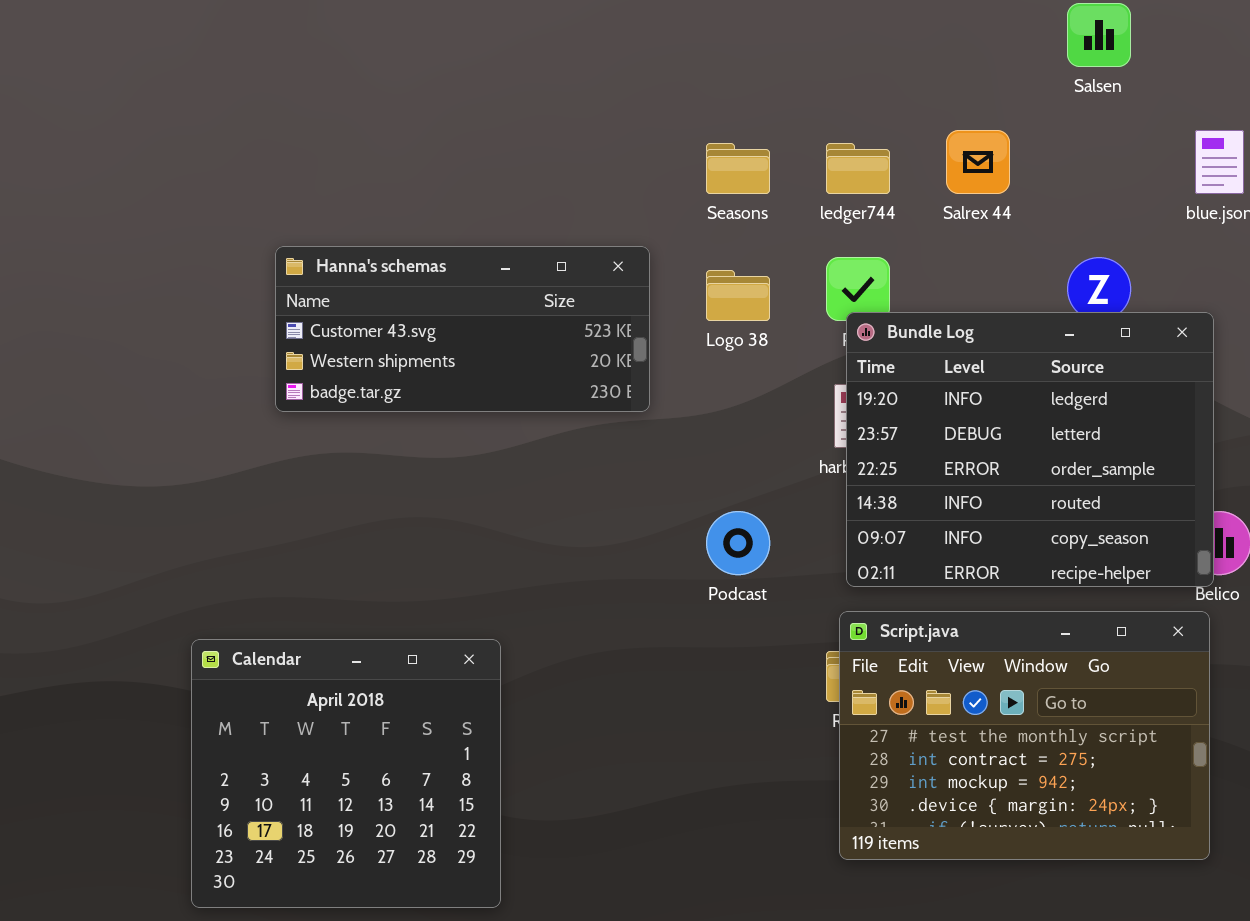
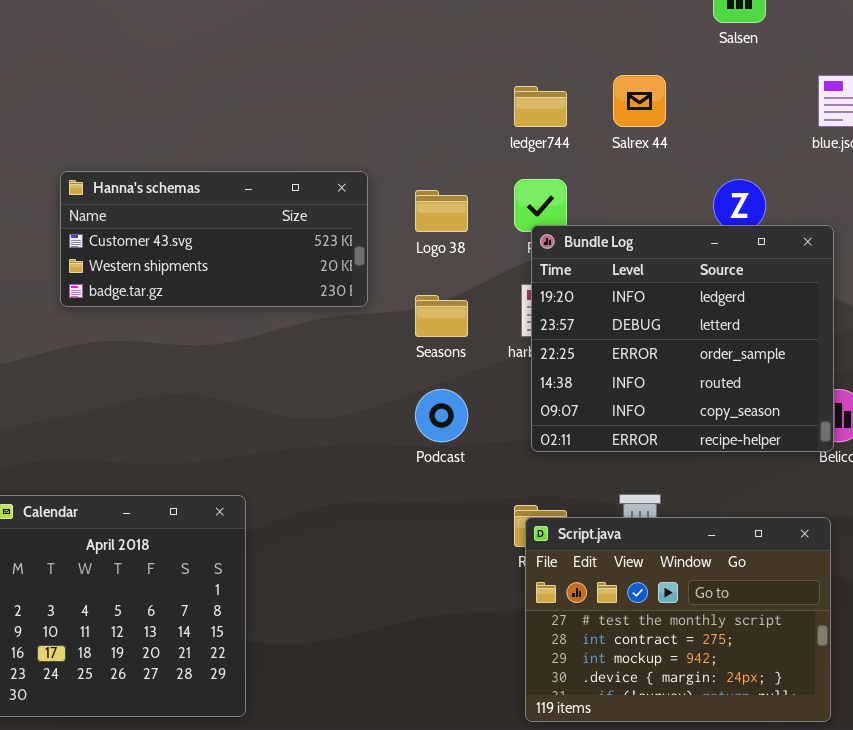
Seasons: [706,143,770,194] -> [415,295,468,337], moved
Script.java: [839,611,1210,860] -> [525,517,831,722], moved

